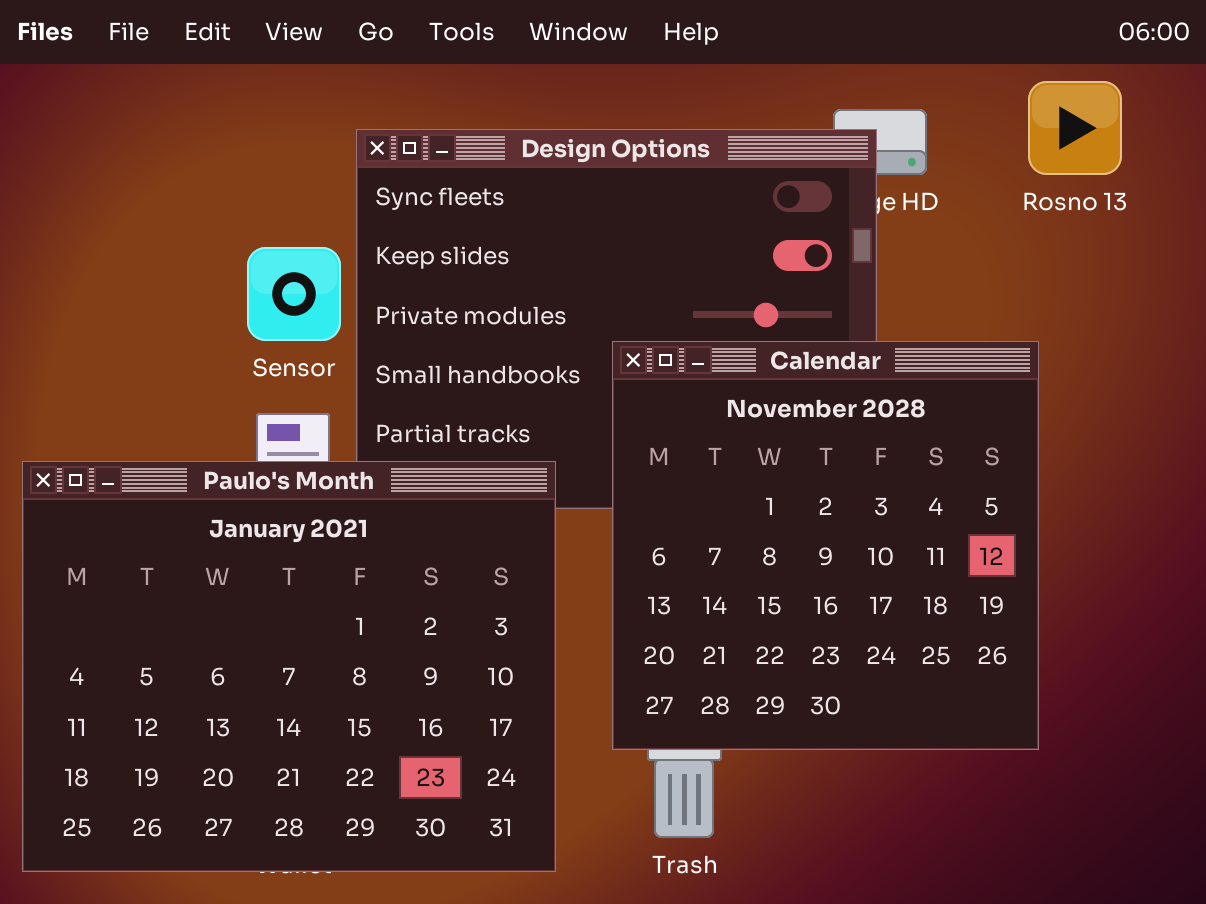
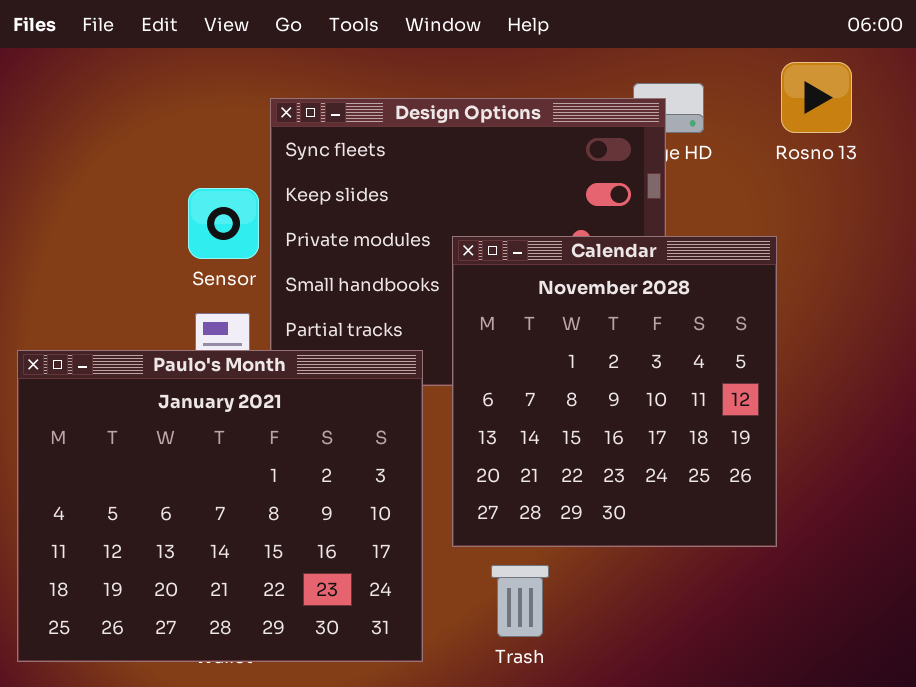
Calendar: [612,341,1039,750] -> [452,236,777,547], moved

